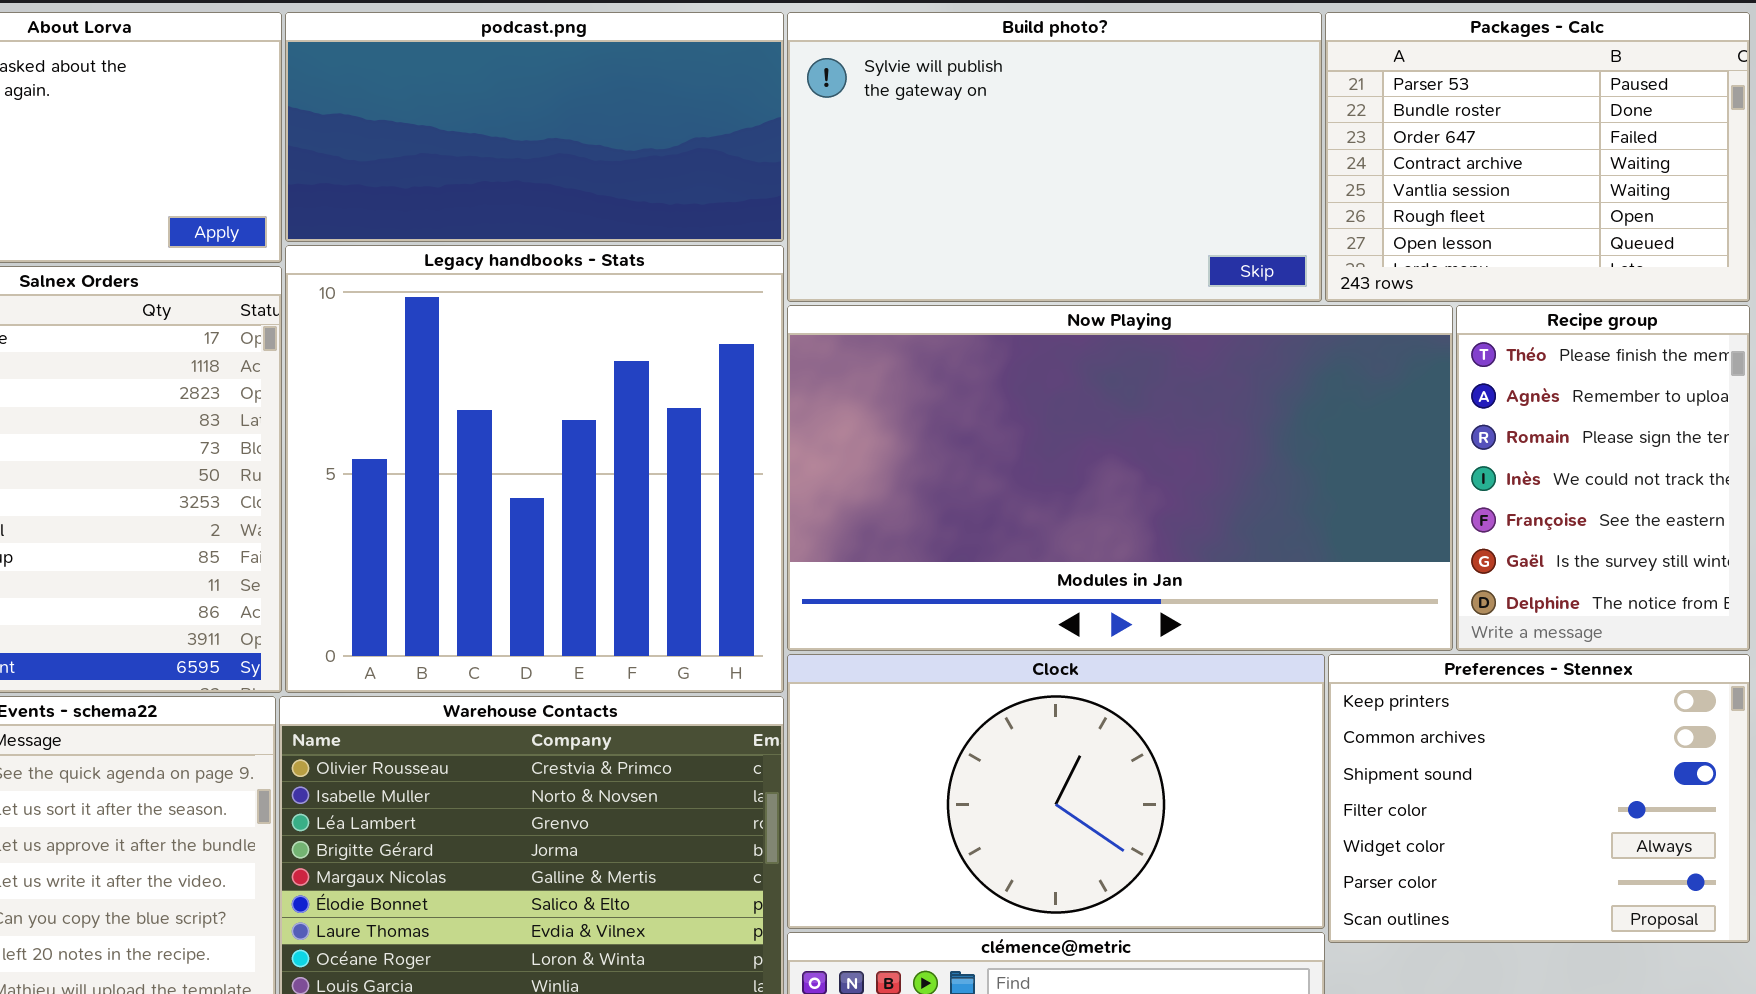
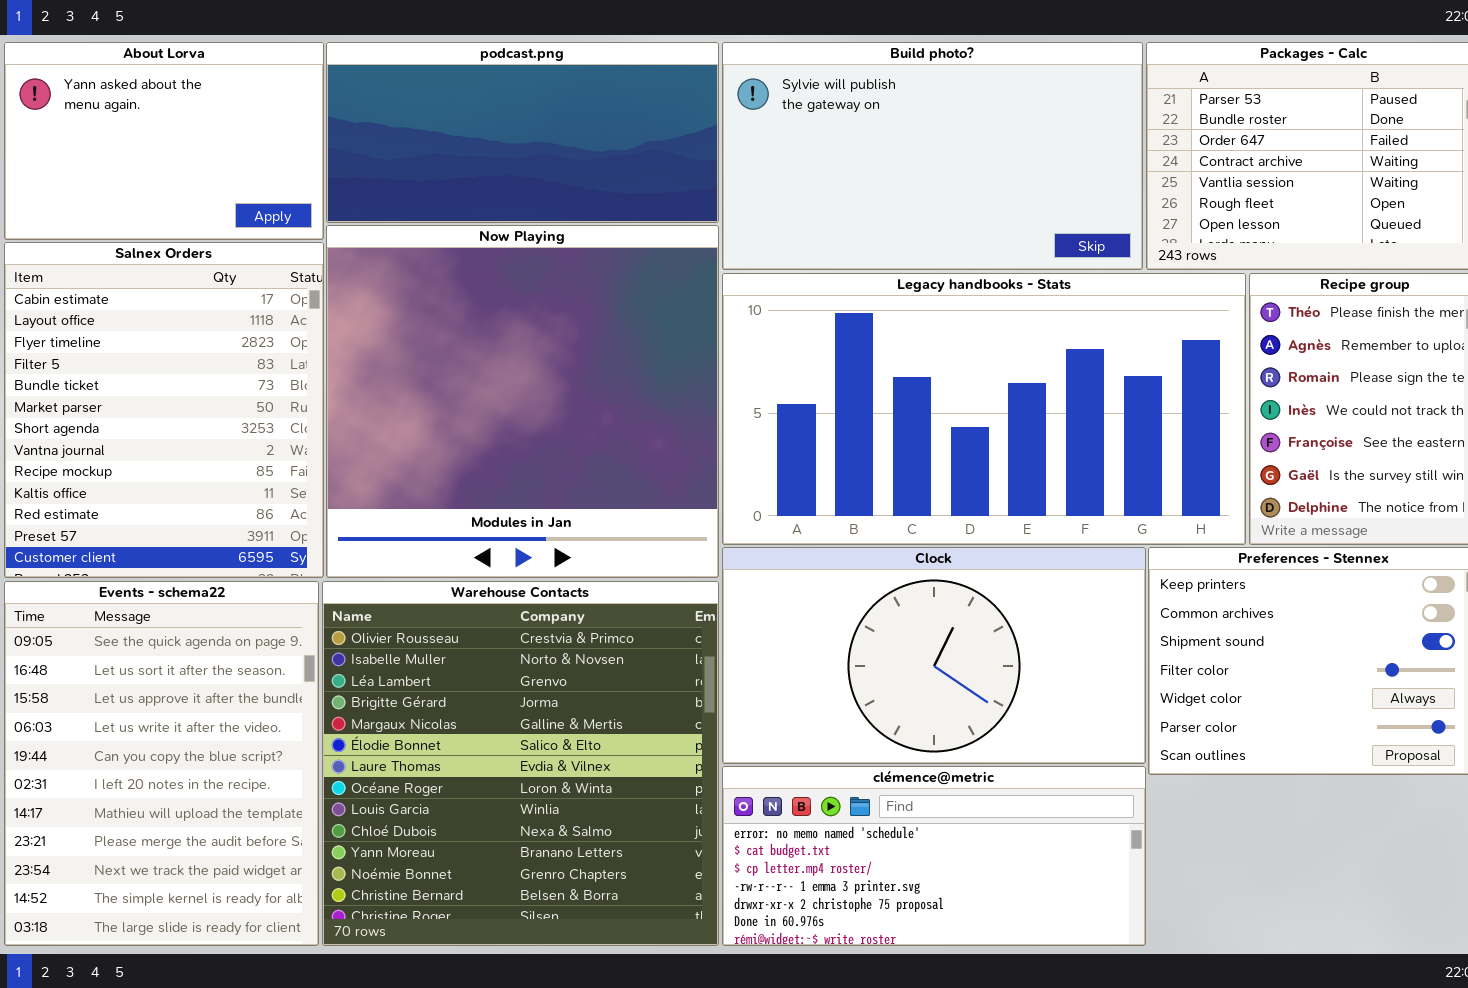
Legacy handbooks - Stats: [285,245,784,693] -> [722,273,1246,545], moved, resized
Now Playing: [787,305,1453,651] -> [326,225,719,578], moved, resized

